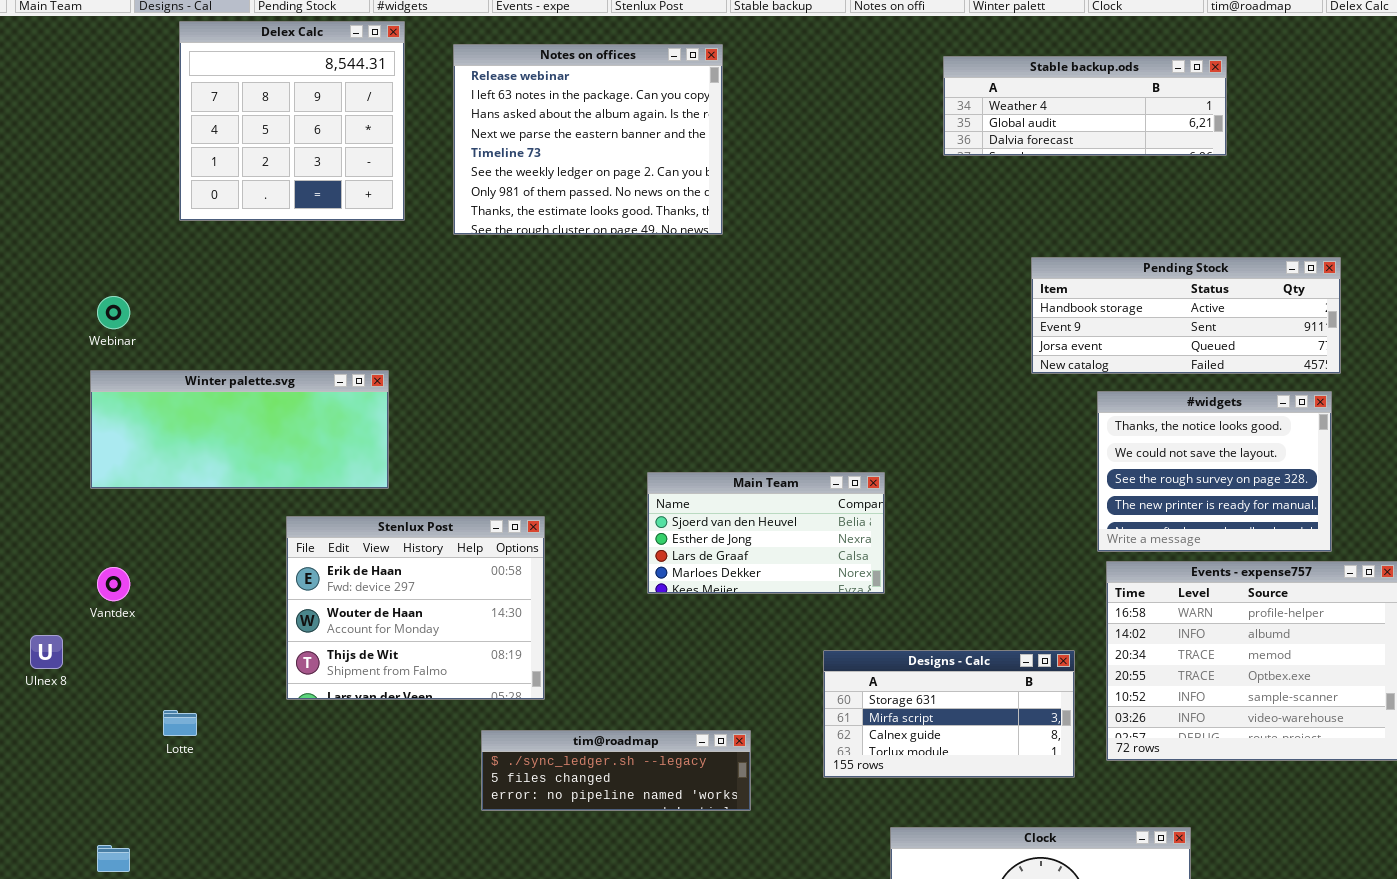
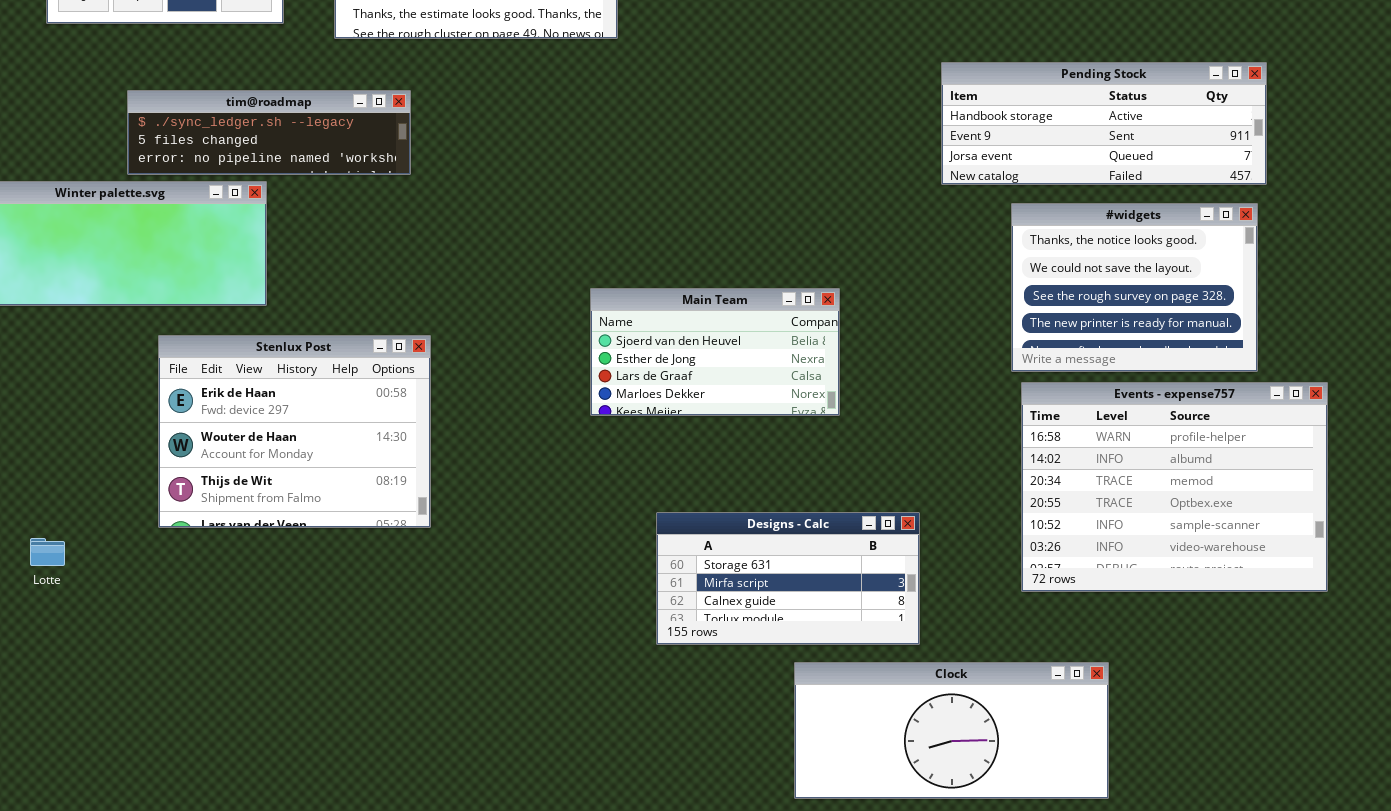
Main Team: [647,472,885,594] -> [590,288,840,416], moved
Designs - Calc: [823,650,1075,778] -> [656,512,920,645], moved
tim@roadmap: [481,730,751,811] -> [127,90,411,175], moved

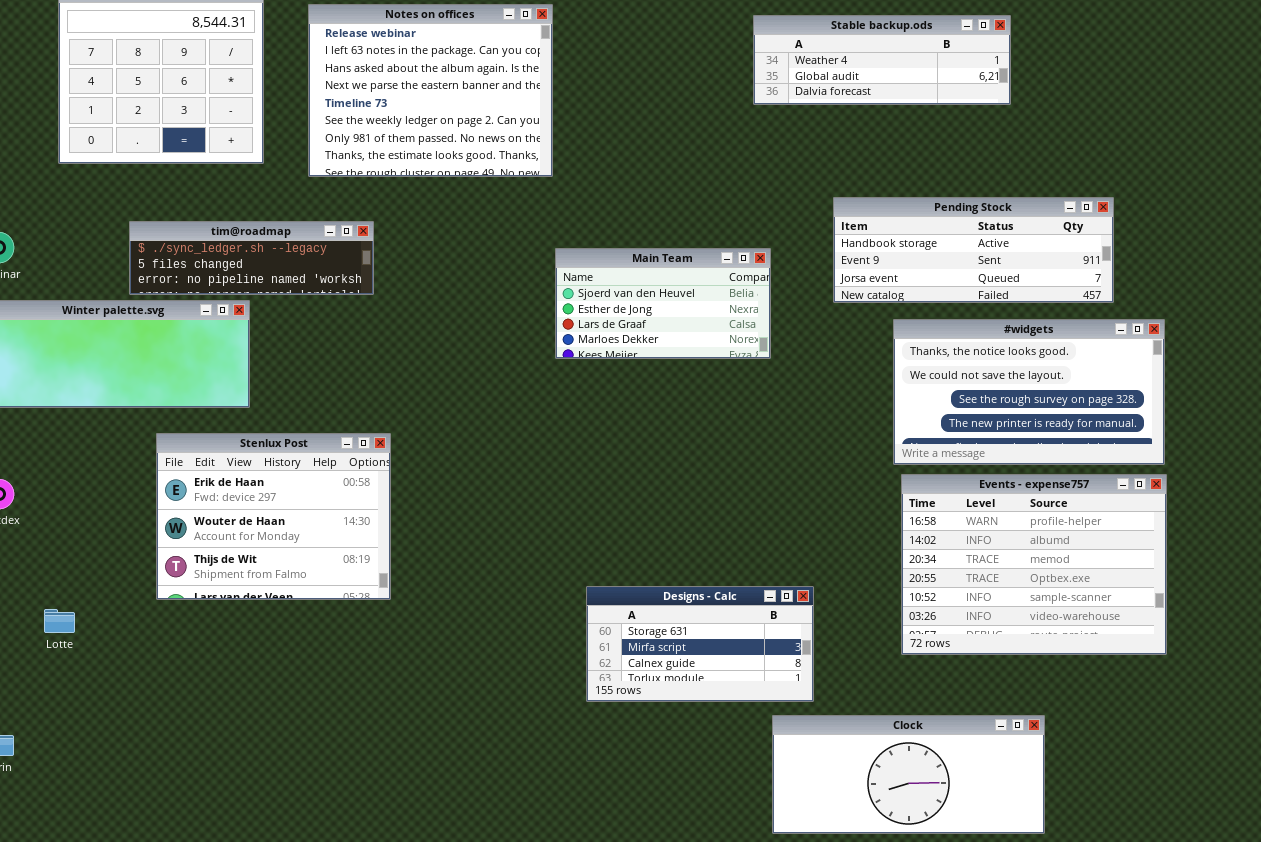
#widgets: [1011,203,1258,372] -> [893,319,1165,465], resized
Main Team: [590,288,840,416] -> [555,248,771,359], moved
Clock: [794,662,1109,799] -> [772,715,1045,834], moved

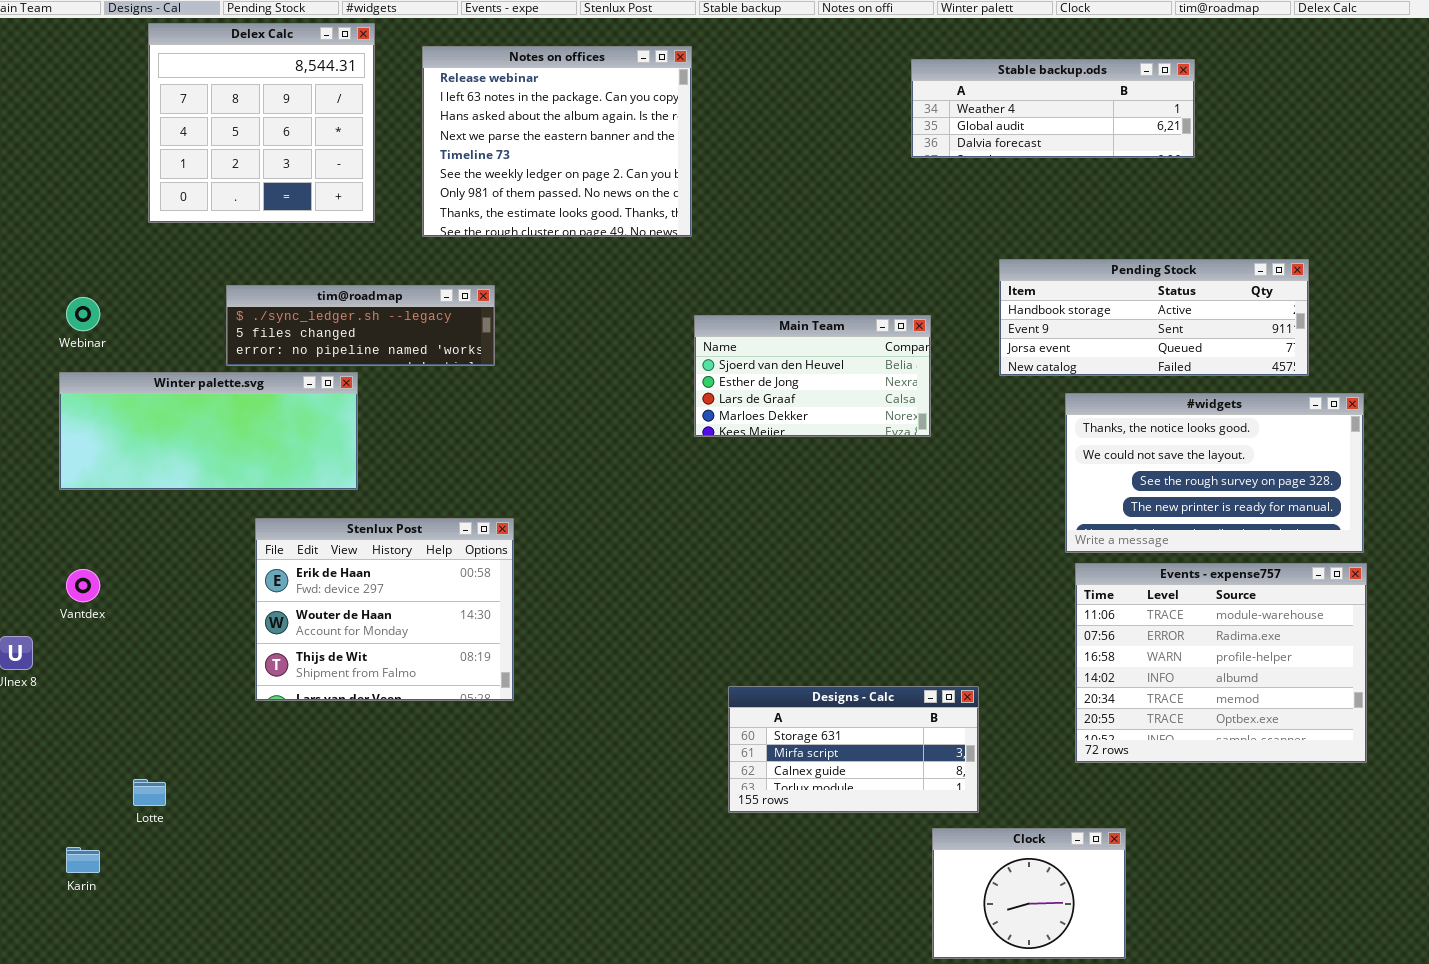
Events - expense757: [901,474,1167,655] -> [1075,563,1367,763], scrolled up 2 rows
Lotte: [44,609,75,633] -> [133,779,166,806], moved
Clock: [772,715,1045,834] -> [932,828,1126,959], resized

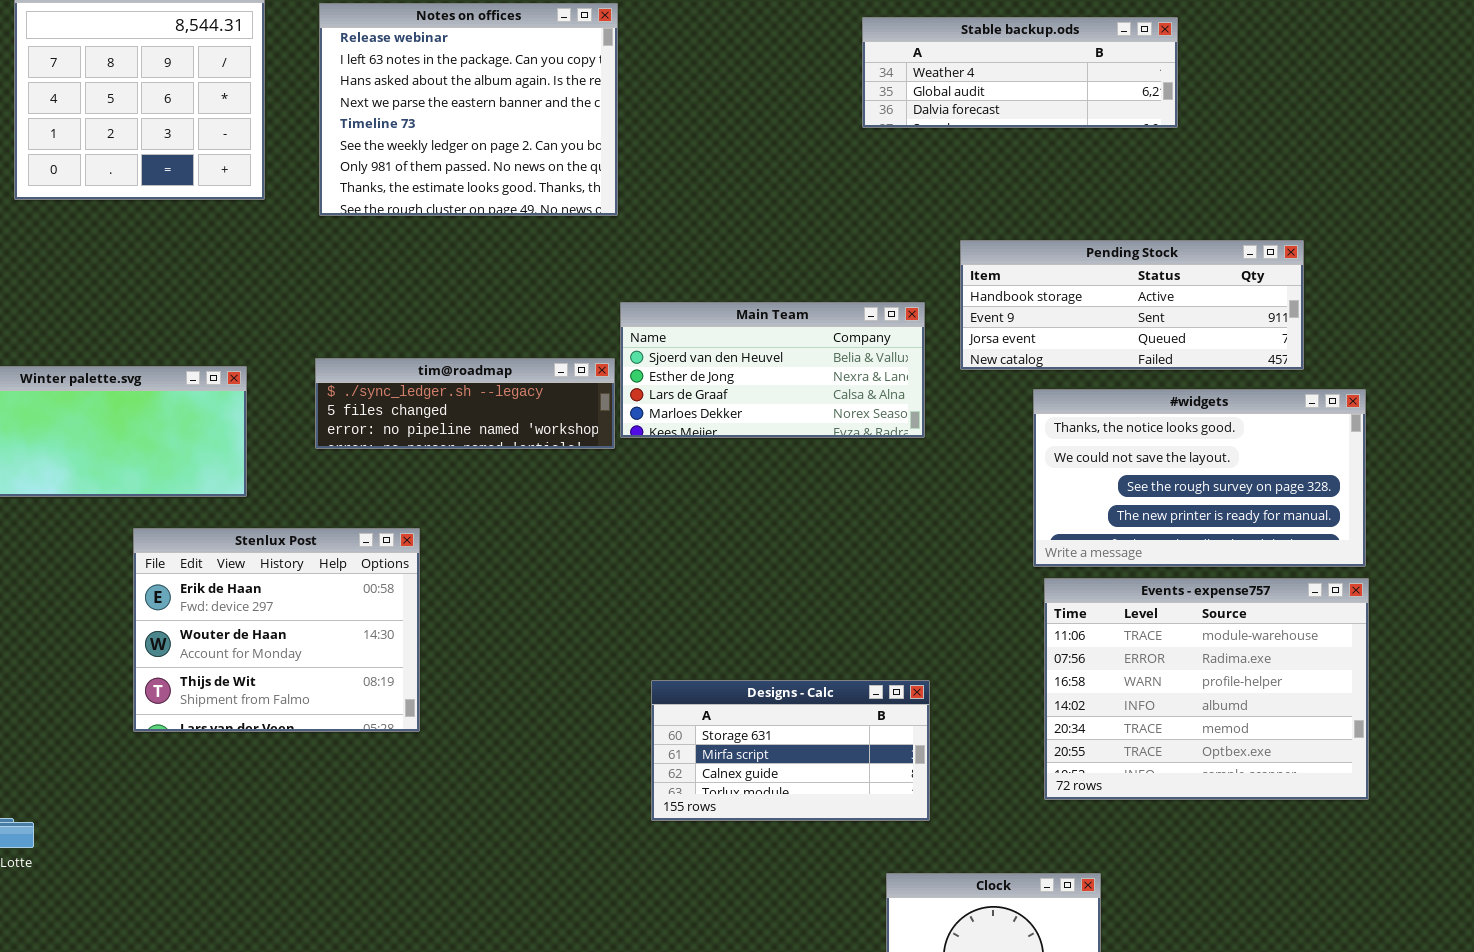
tim@roadmap: [226,285,495,366] -> [315,358,615,449], moved
Main Team: [694,315,931,437] -> [620,302,925,438], resized
Designs - Calc: [728,686,979,813] -> [651,680,930,821], moved

